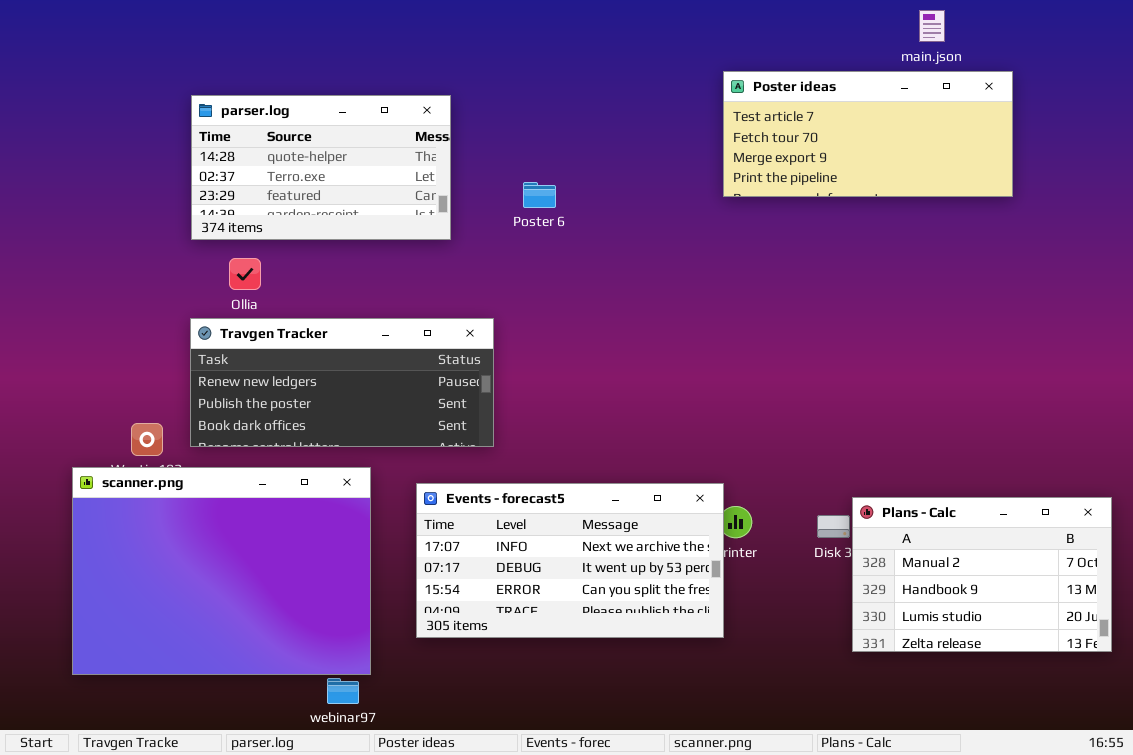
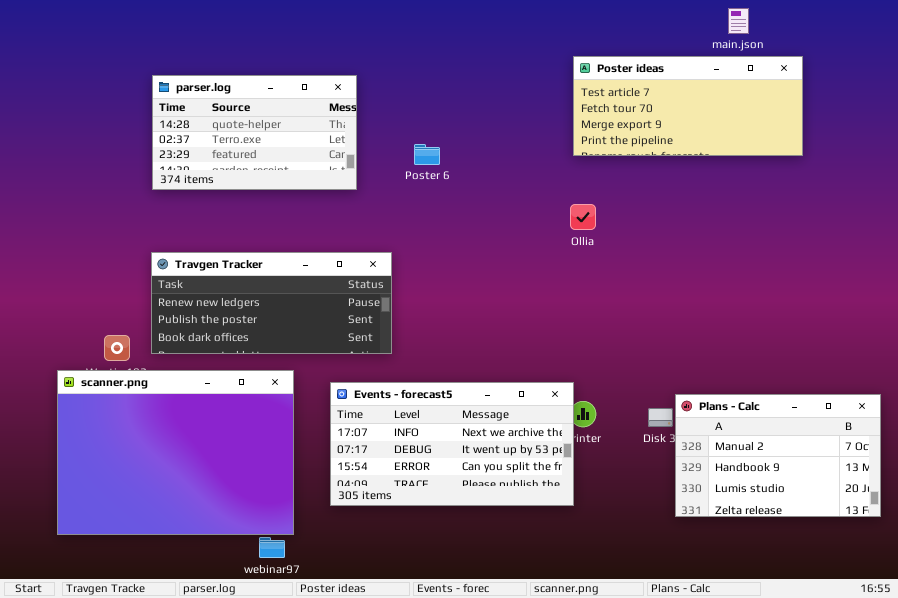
Ollia: [229,258,261,290] -> [570,204,596,230], moved

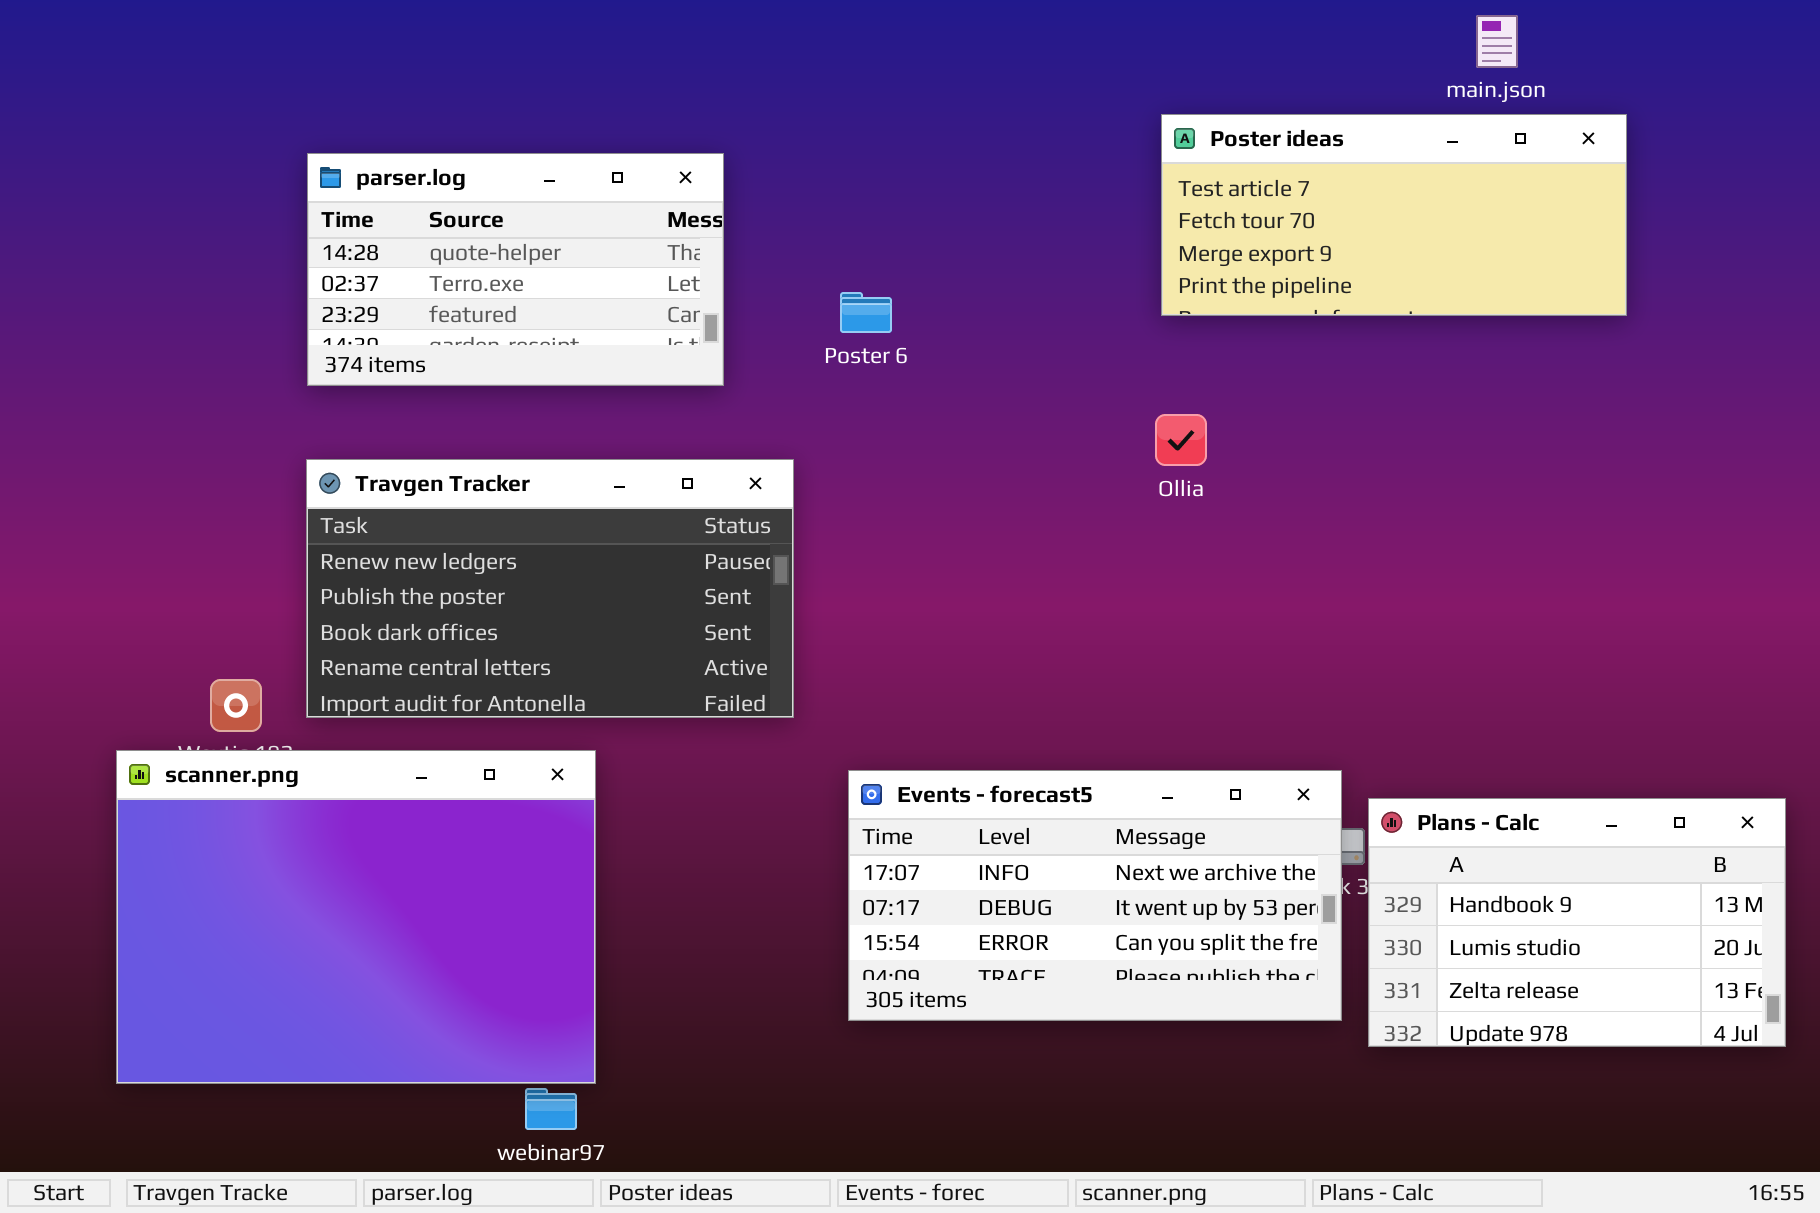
Travgen Tracker: [151,252,392,354] -> [306,459,794,718], resized
Events - forecast5: [330,382,574,506] -> [848,770,1342,1021], moved
Plans - Calc: [675,394,881,517] -> [1368,798,1786,1047], scrolled down 1 row

